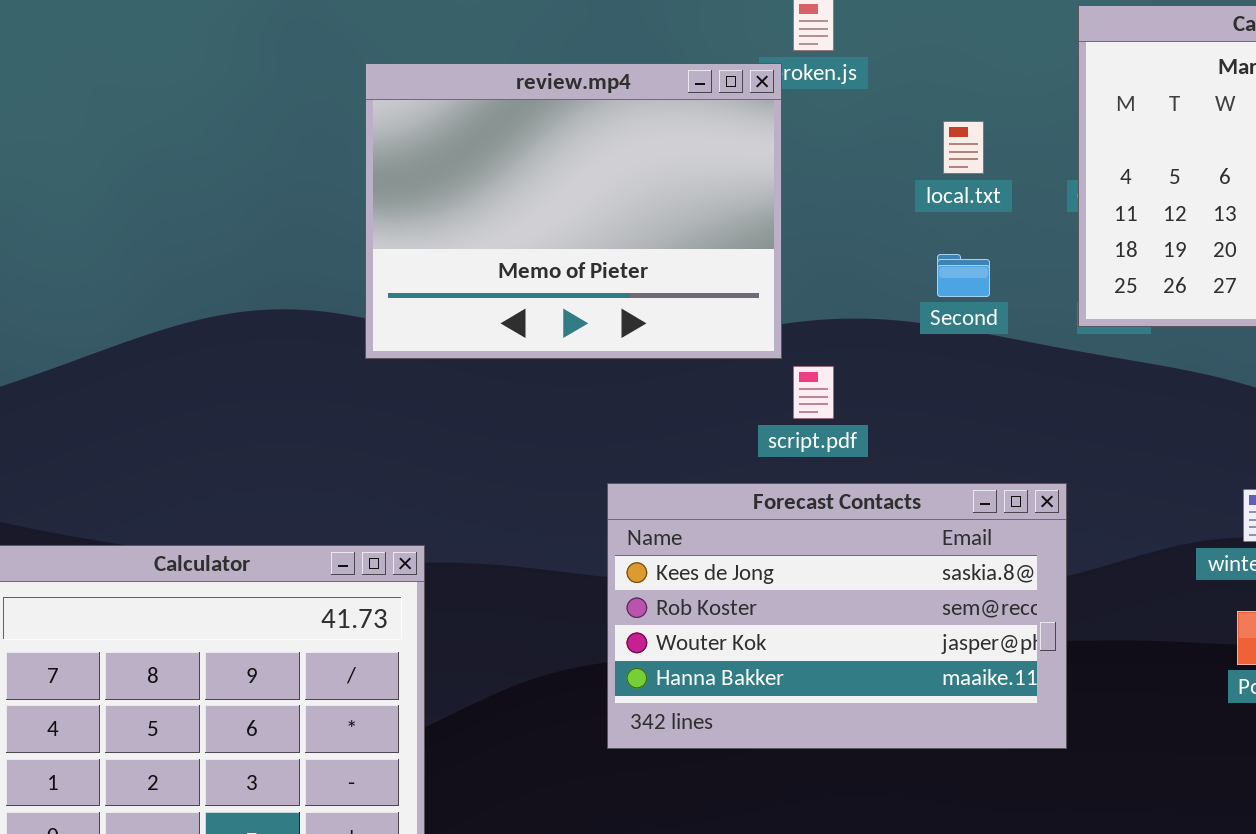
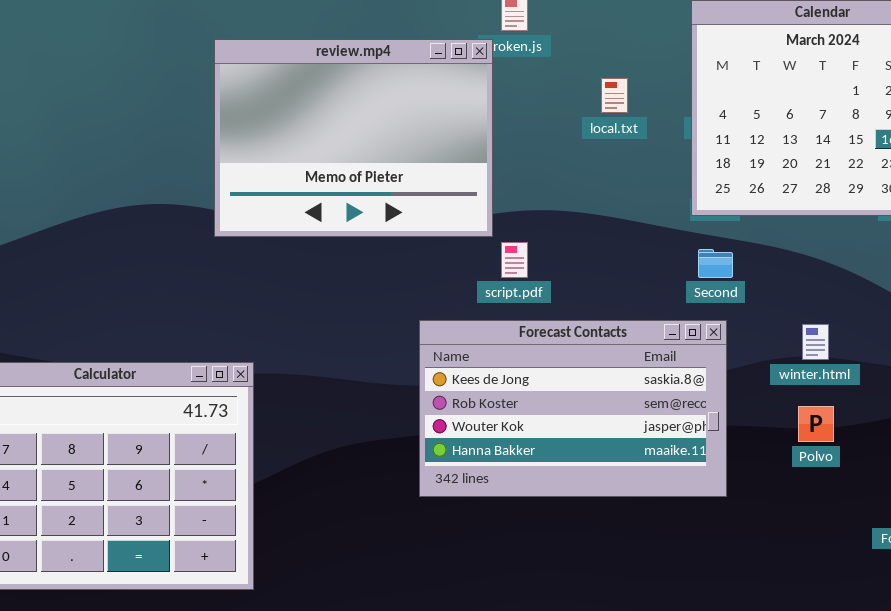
Second: [937,254,990,297] -> [698,249,733,278], moved
Forecast Contacts: [607,483,1067,749] -> [419,320,727,497], moved

